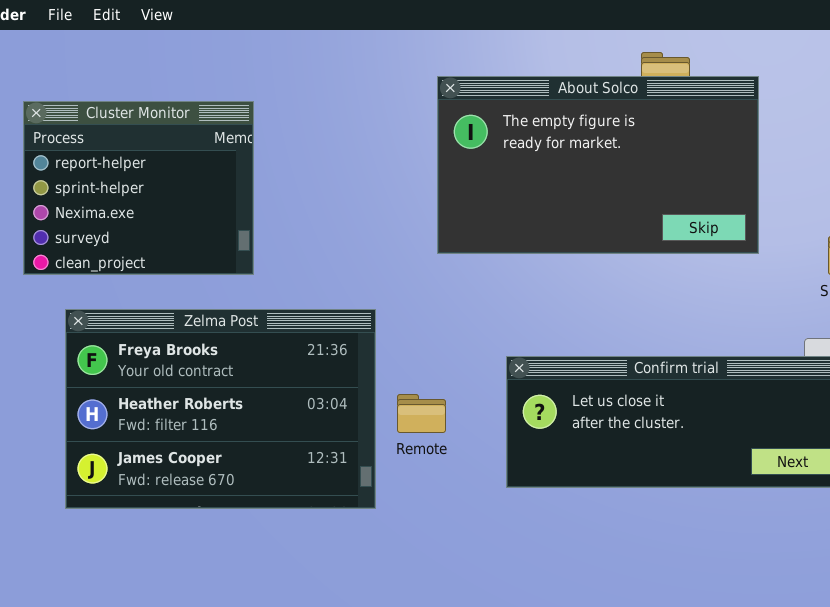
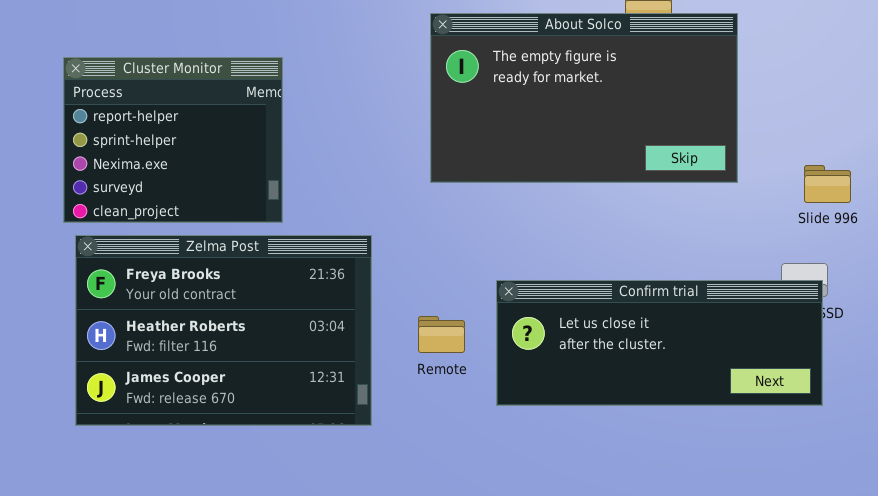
Cluster Monitor: [23,101,254,275] -> [63,57,283,223], moved
Remote: [397,394,446,433] -> [418,316,465,353], moved

